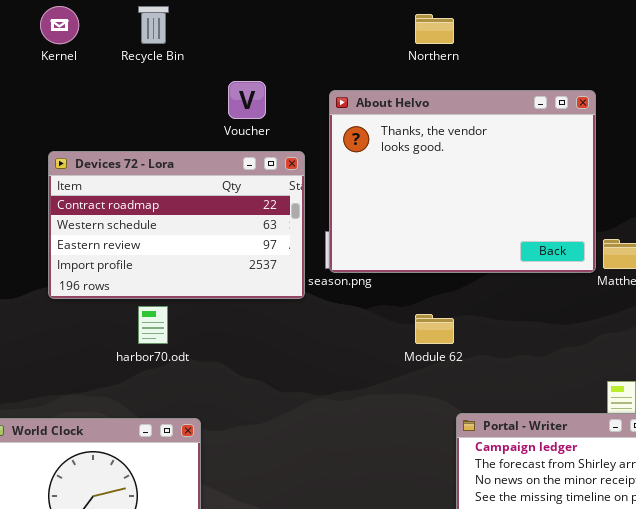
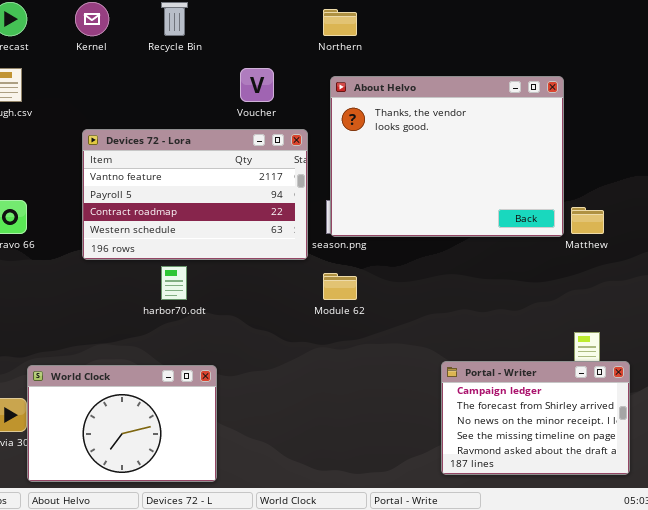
Northern: [415,14,454,44] -> [323,9,357,36], moved
Devices 72 - Lora: [48,151,305,299] -> [82,129,308,260], scrolled up 2 rows
Module 62: [415,314,454,344] -> [323,273,357,300], moved

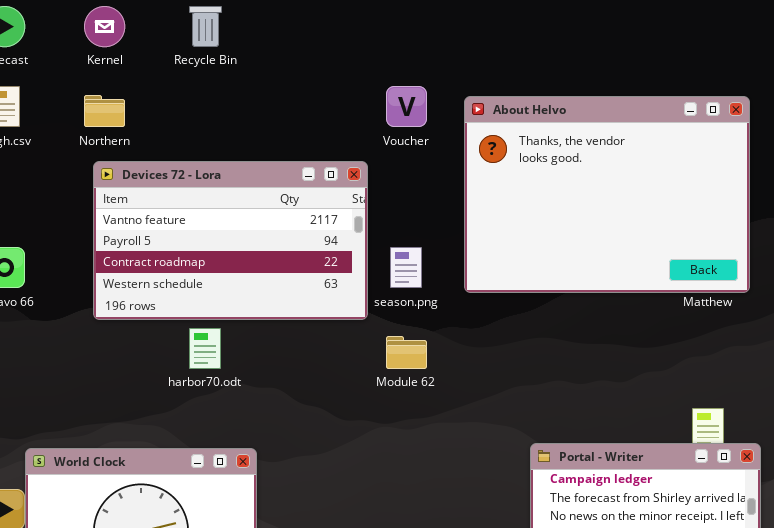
Northern: [323,9,357,36] -> [84,95,125,127], moved
Voucher: [240,68,274,102] -> [386,86,427,127], moved
About Helvo: [330,76,564,237] -> [464,96,750,293], moved

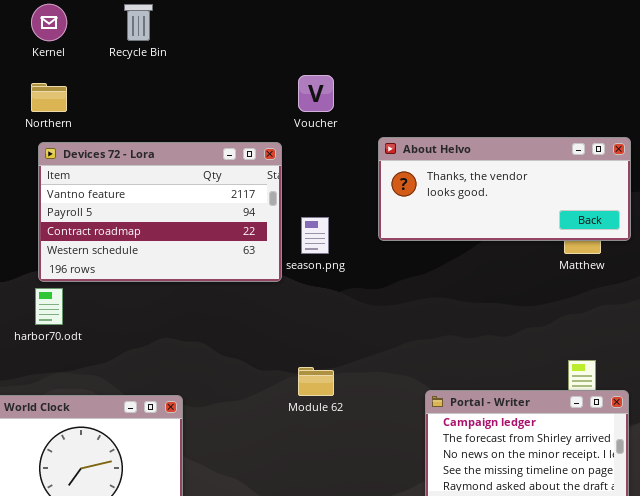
About Helvo: [464,96,750,293] -> [378,137,631,241], moved, resized
harbor70.odt: [189,328,221,369] -> [35,288,63,325], moved
Module 62: [386,336,427,369] -> [298,367,334,396], moved

